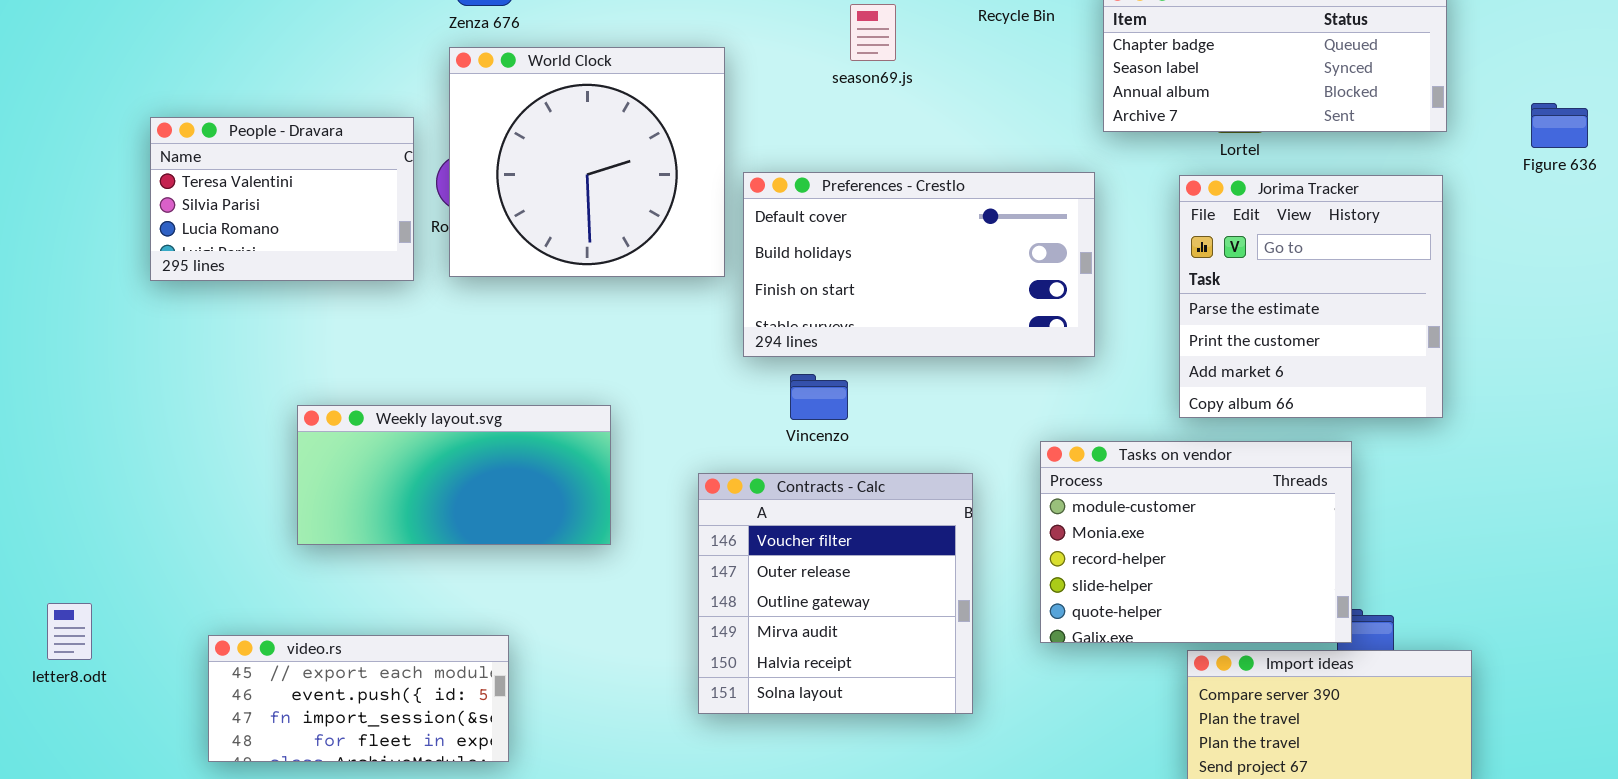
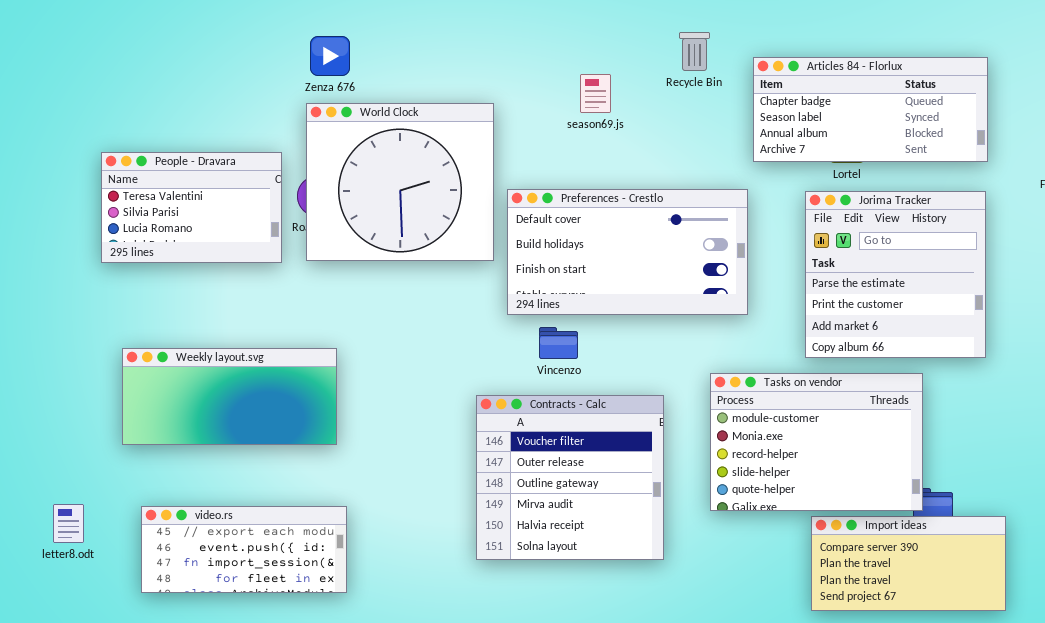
Weekly layout.svg: [297,405,611,545] -> [122,348,337,445], moved
letter8.odt: [47,603,92,660] -> [53,504,84,543], moved

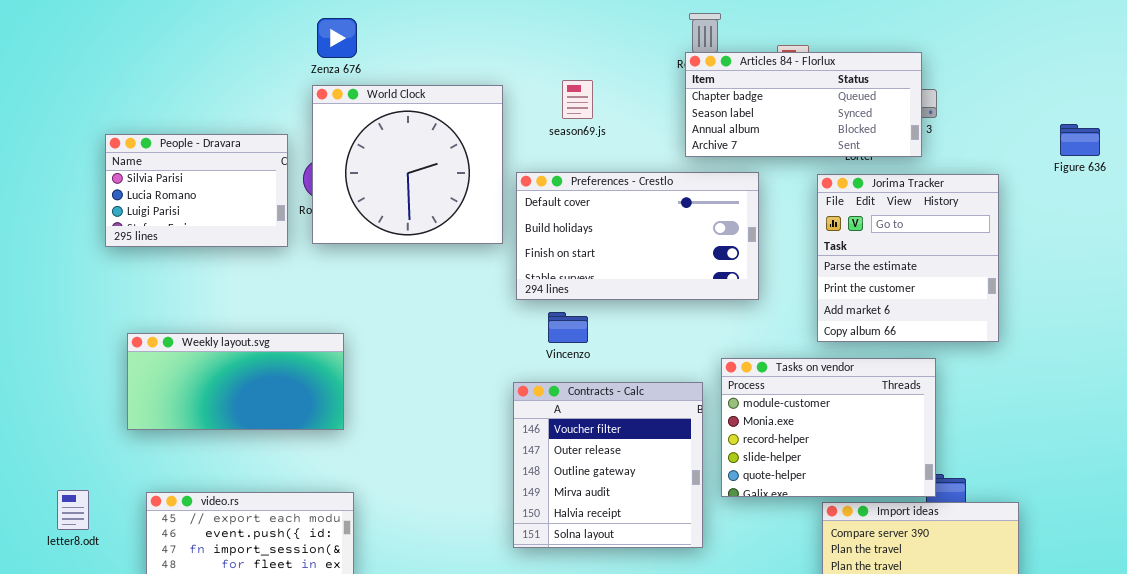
Articles 84 - Florlux: [753,57,988,162] -> [685,52,922,157], moved
season69.js: [580,74,611,113] -> [562,80,593,119], moved
People - Dravara: [101,152,282,263] -> [105,134,288,247], scrolled down 1 row
Contracts - Calc: [476,395,664,560] -> [513,382,703,548], moved

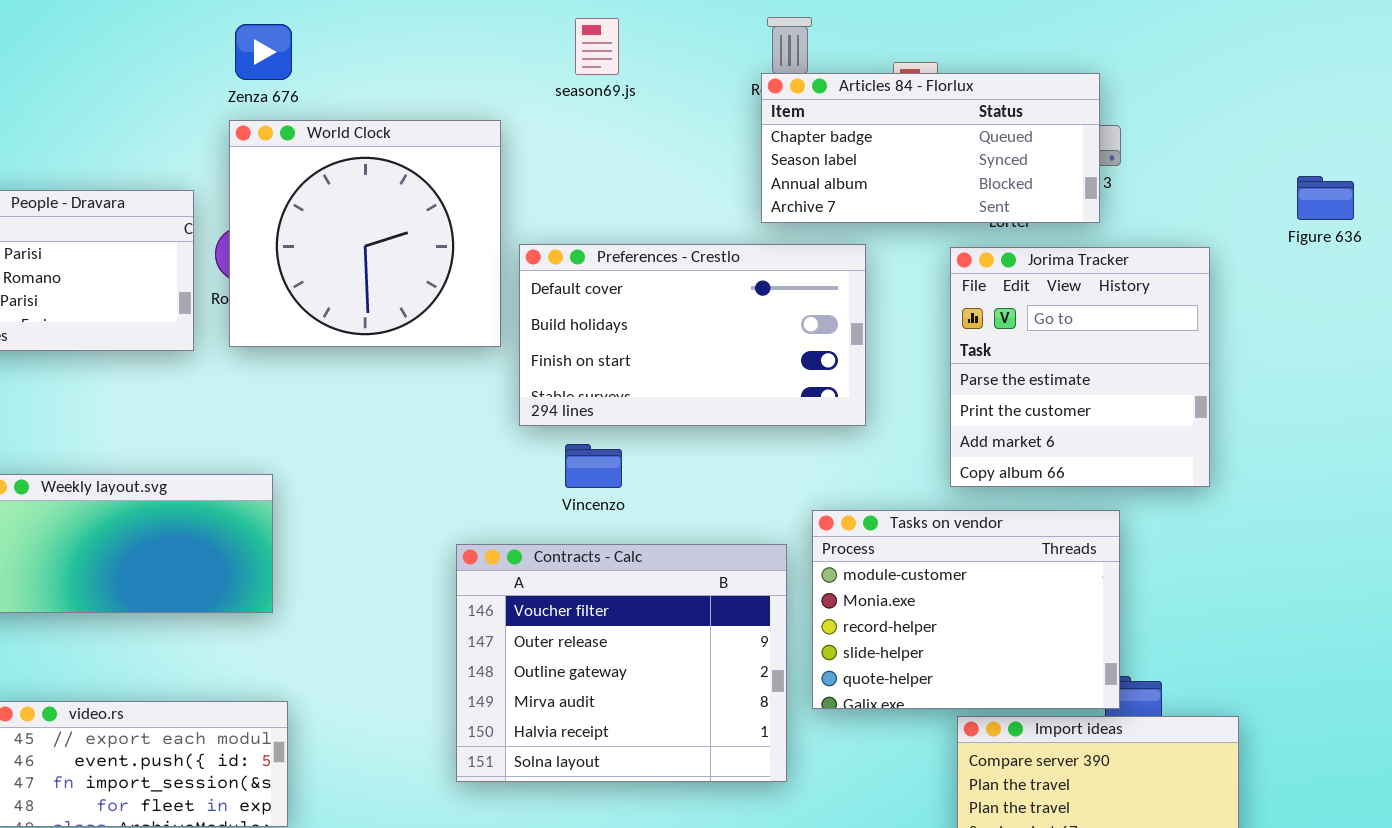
season69.js: [562,80,593,119] -> [575,18,619,75], moved
Contracts - Calc: [513,382,703,548] -> [456,544,787,782], resized

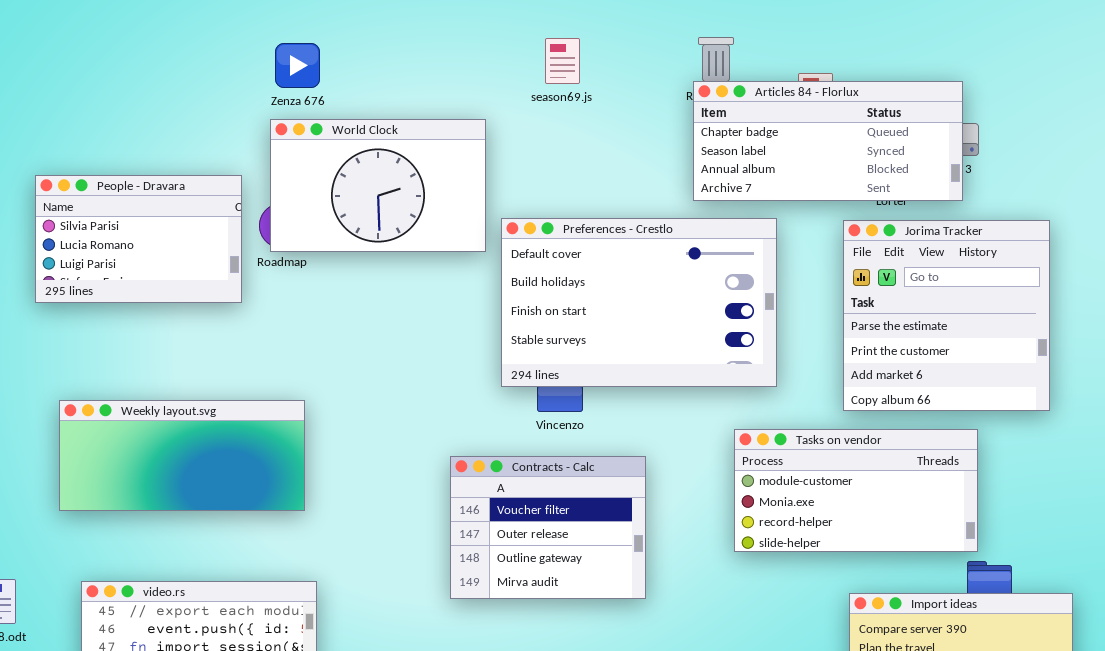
World Clock: [229,120,501,347] -> [270,119,486,252], resized
Preferences - Crestlo: [519,244,866,426] -> [501,218,777,387], resized
Tasks on vendor: [812,510,1120,709] -> [734,429,978,552], resized
Contracts - Calc: [456,544,787,782] -> [450,456,646,599], resized

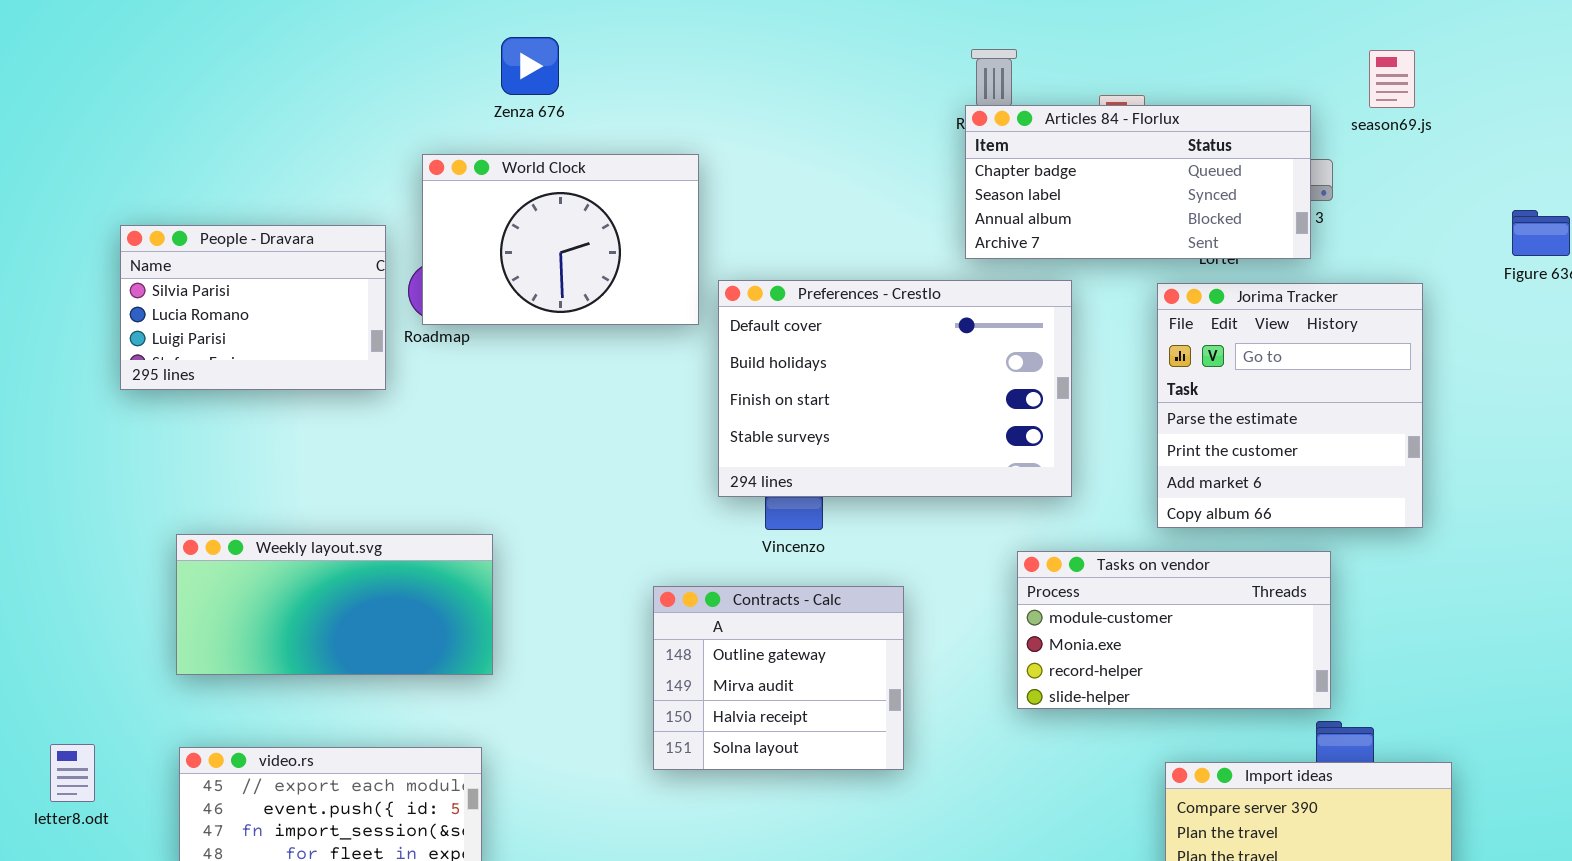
season69.js: [545,38,580,84] -> [1369,50,1415,108], moved
Zenza 676: [275,43,320,88] -> [501,37,559,95], moved
Weekly layout.svg: [59,400,305,511] -> [176,534,493,675], moved
Contracts - Calc: [450,456,646,599] -> [653,586,904,770], scrolled down 2 rows

